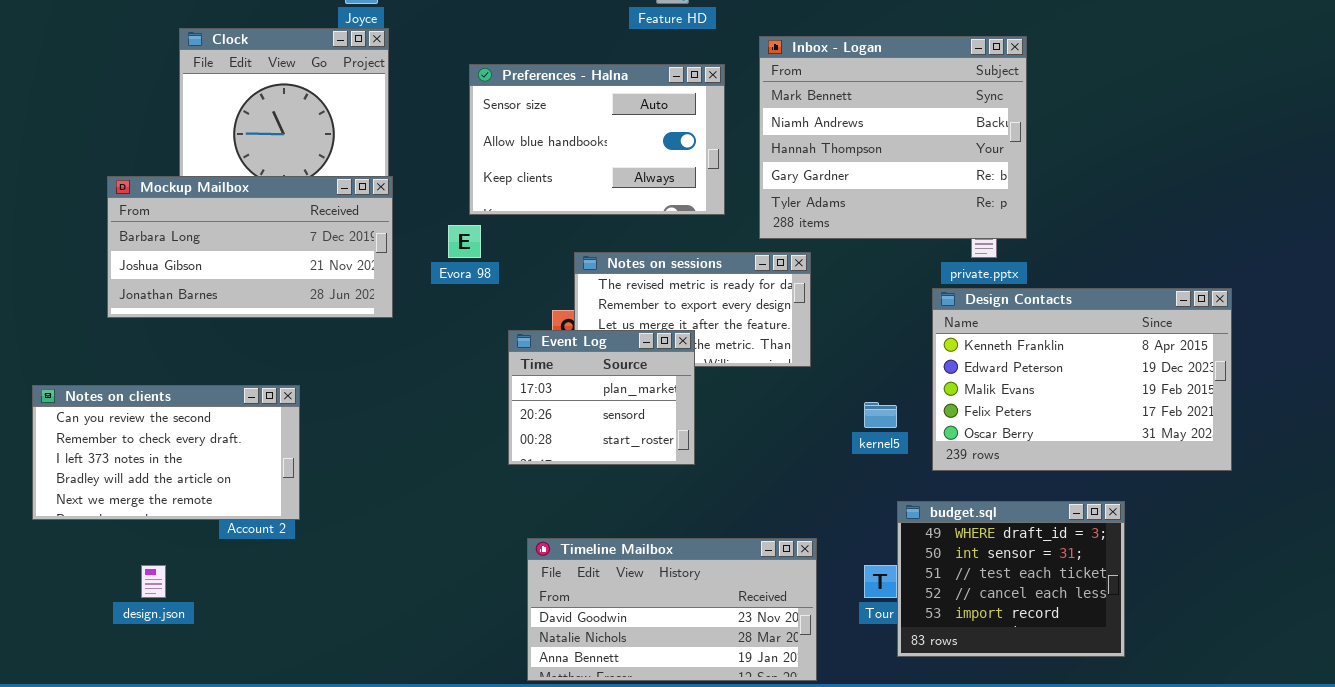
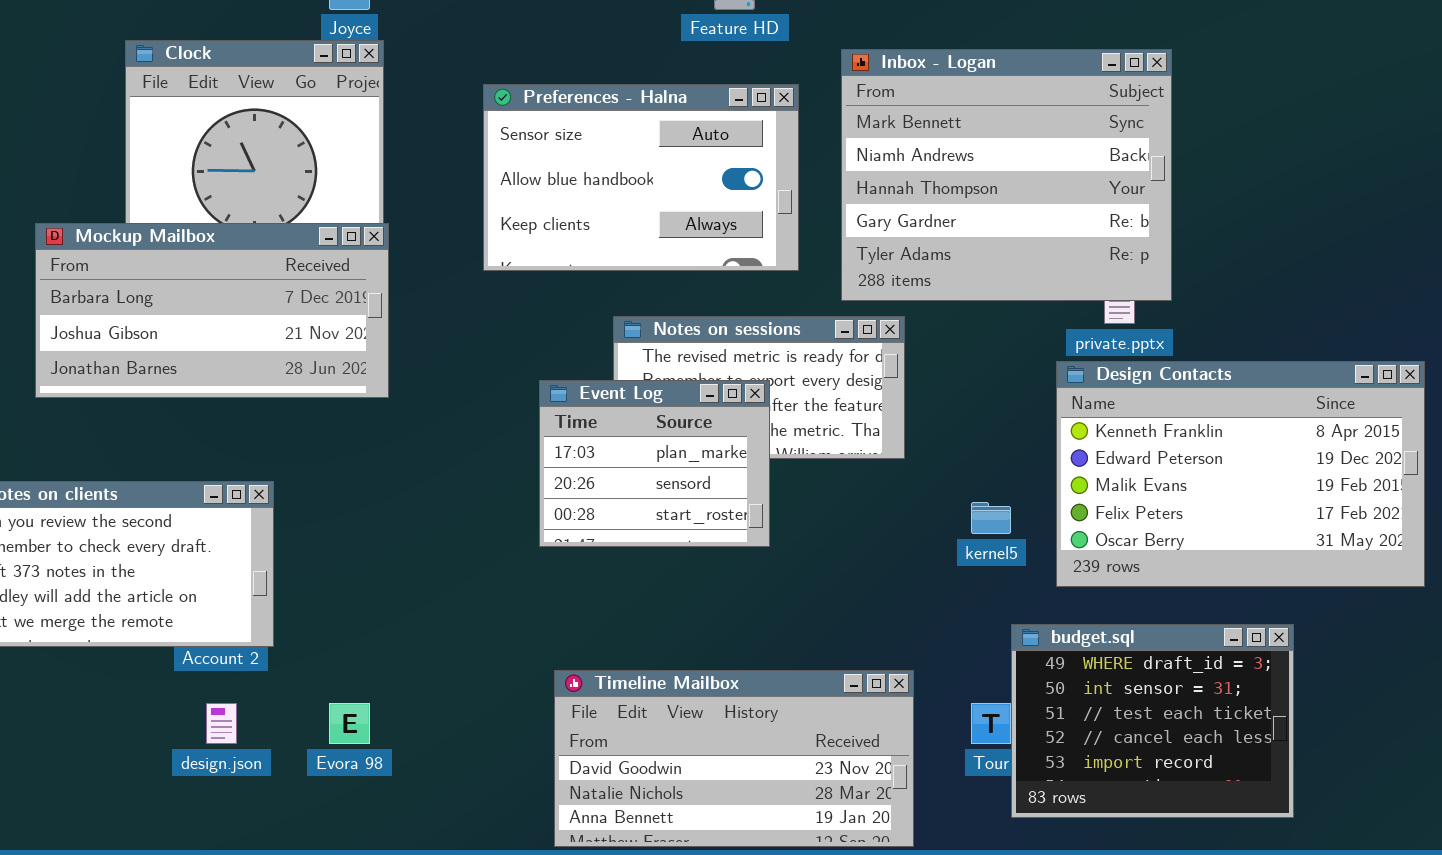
Evora 98: [448,225,481,258] -> [329,703,370,744], moved
Event Log: [508,330,695,465] -> [539,380,770,547], moved
design.json: [141,565,166,598] -> [206,703,237,744], moved

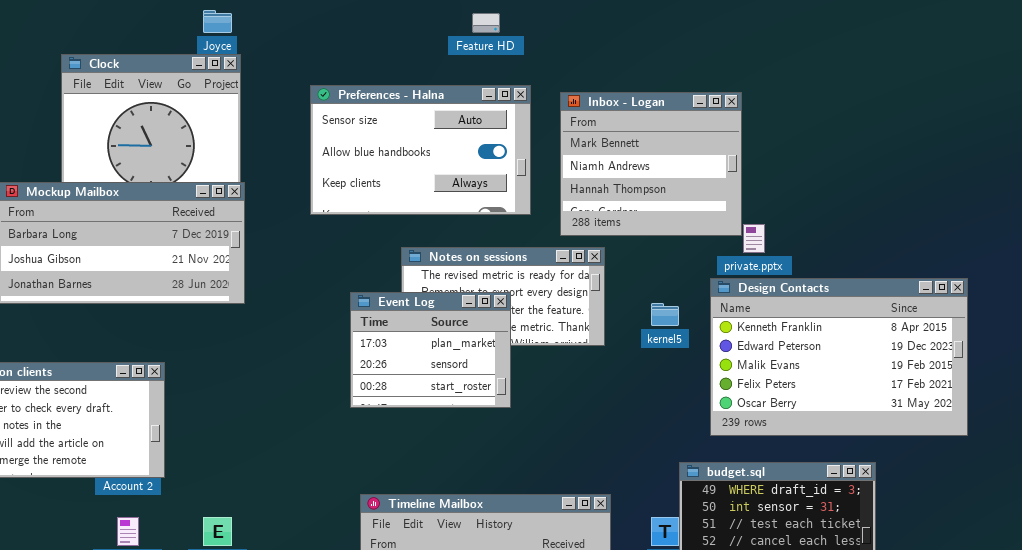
Inbox - Logan: [841,49,1172,301] -> [560,92,742,236], resized
kernel5: [971,502,1011,534] -> [651,303,679,326], moved

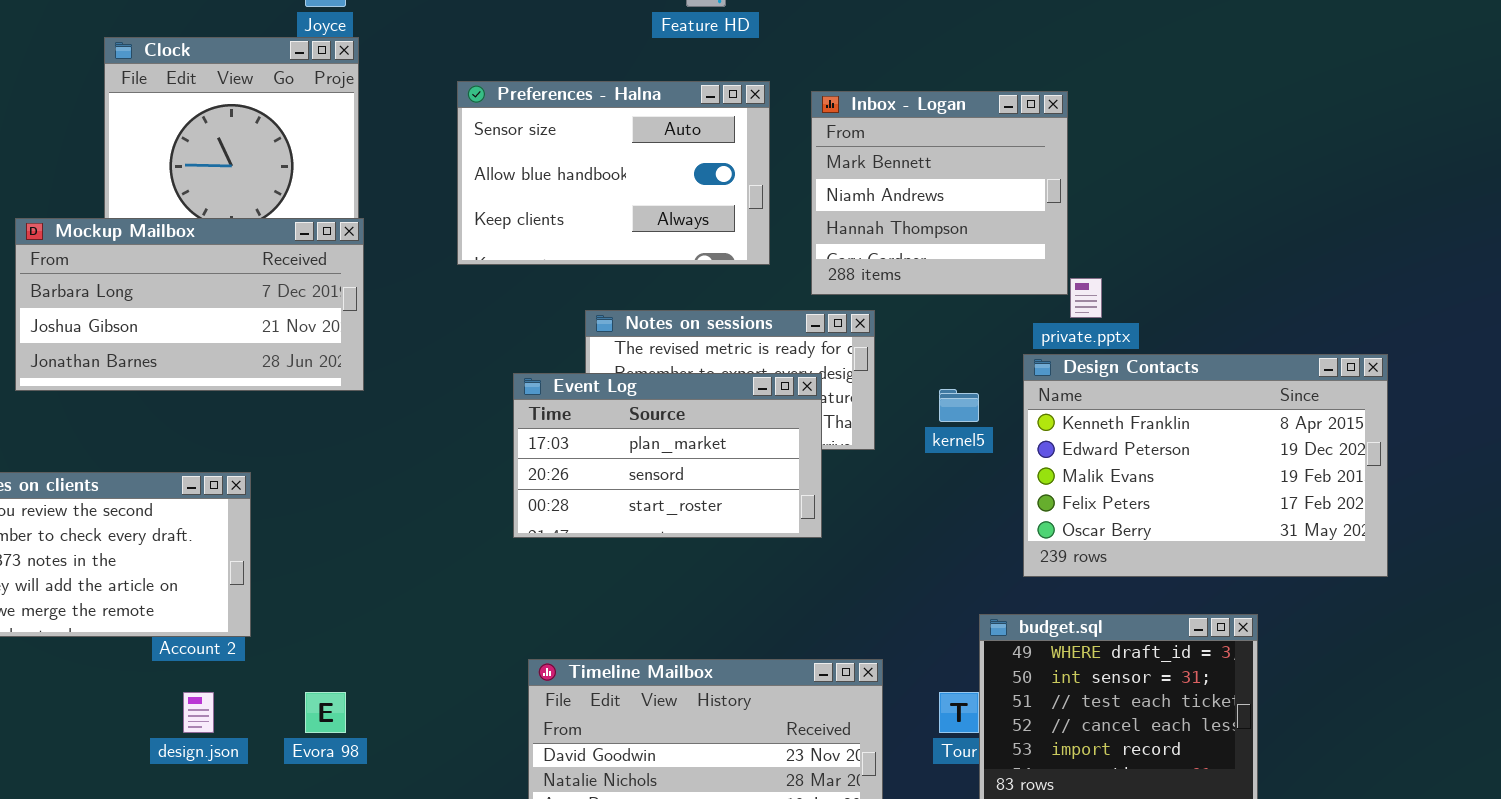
Event Log: [350,292,511,408] -> [513,373,822,538], resized

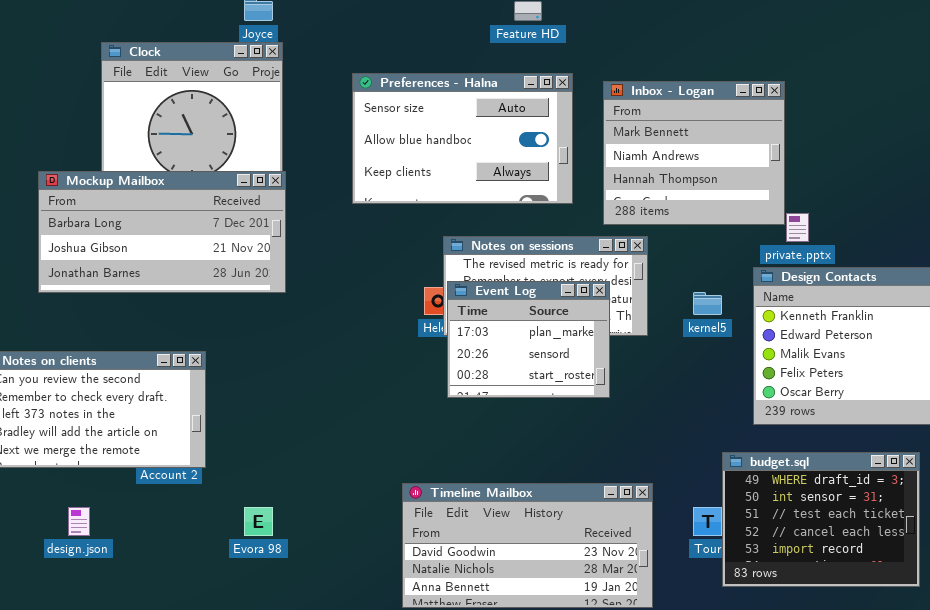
Event Log: [513,373,822,538] -> [447,281,610,398], resized
design.json: [183,692,214,733] -> [68,507,90,536], moved

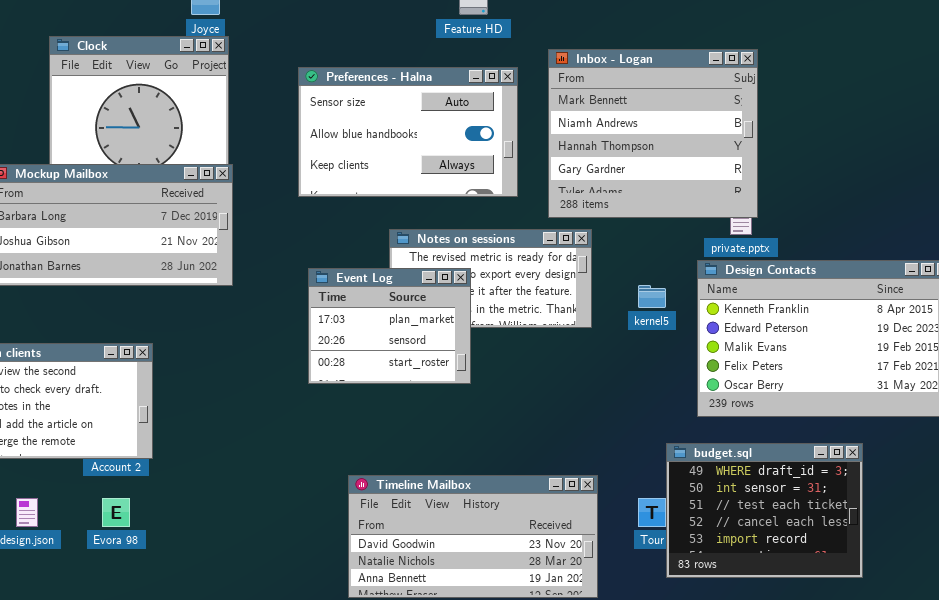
Inbox - Logan: [603,81,785,225] -> [548,49,758,218], resized
Event Log: [447,281,610,398] -> [308,268,471,384], moved
Evora 98: [244,507,273,536] -> [102,498,130,527], moved

